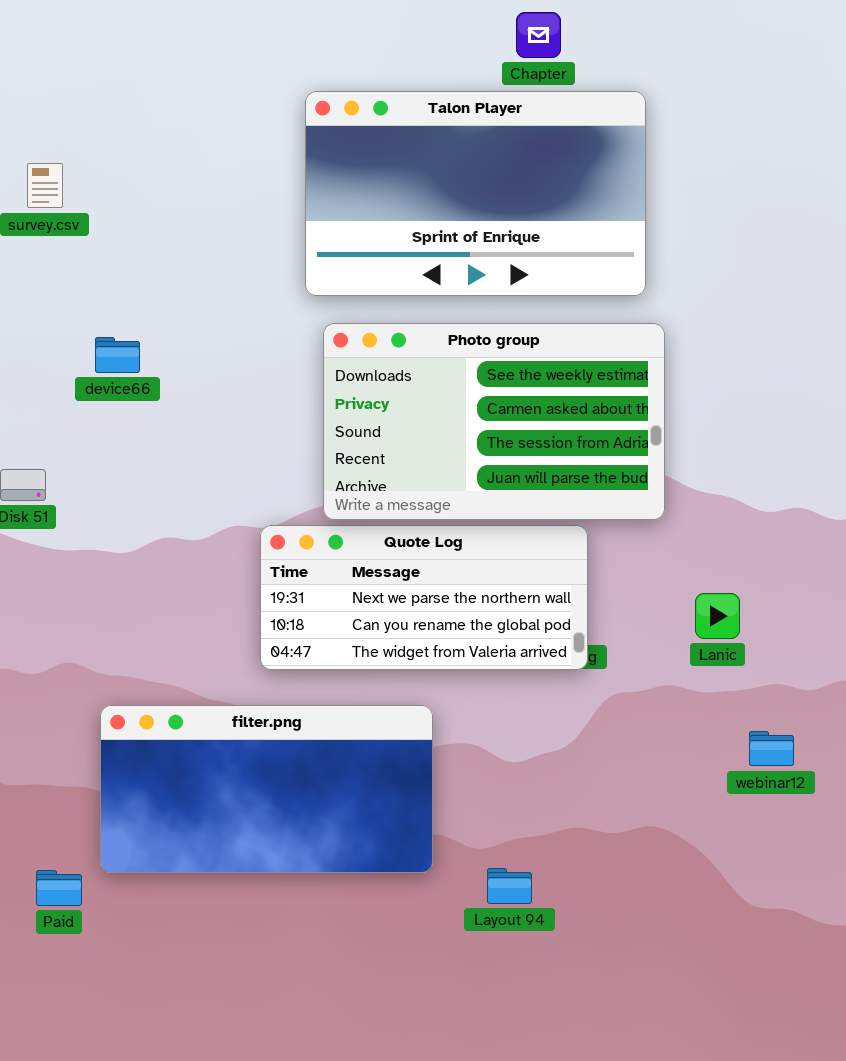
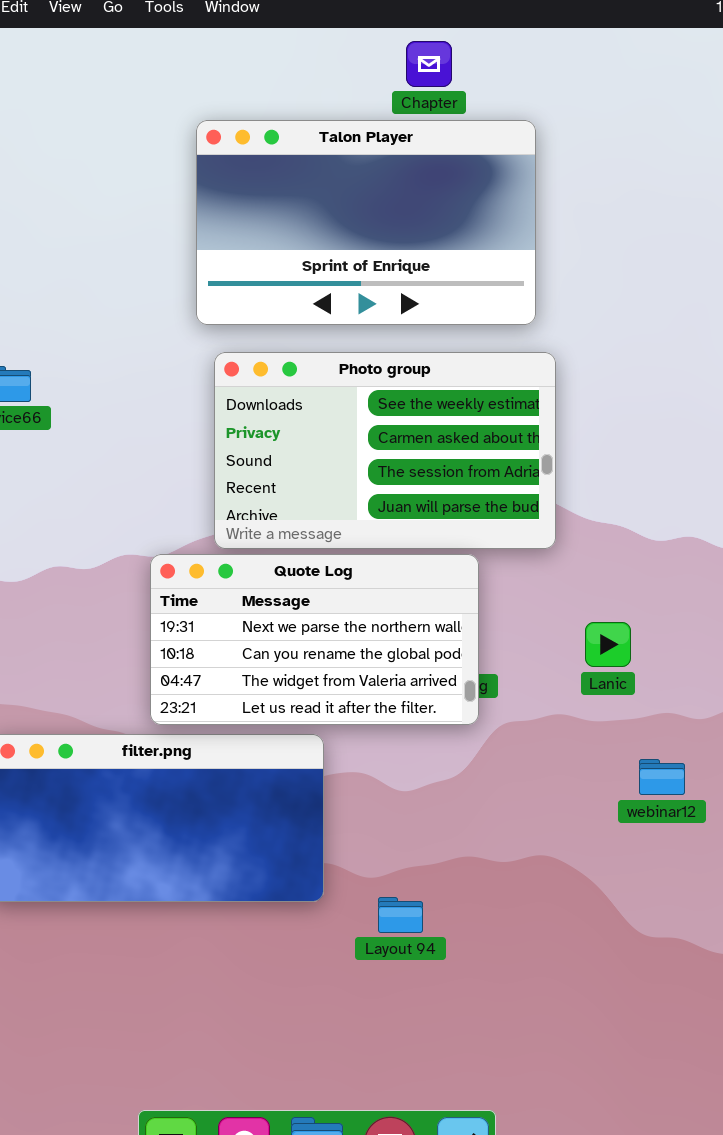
Quote Log: [260,525,588,670] -> [150,554,479,725], resized

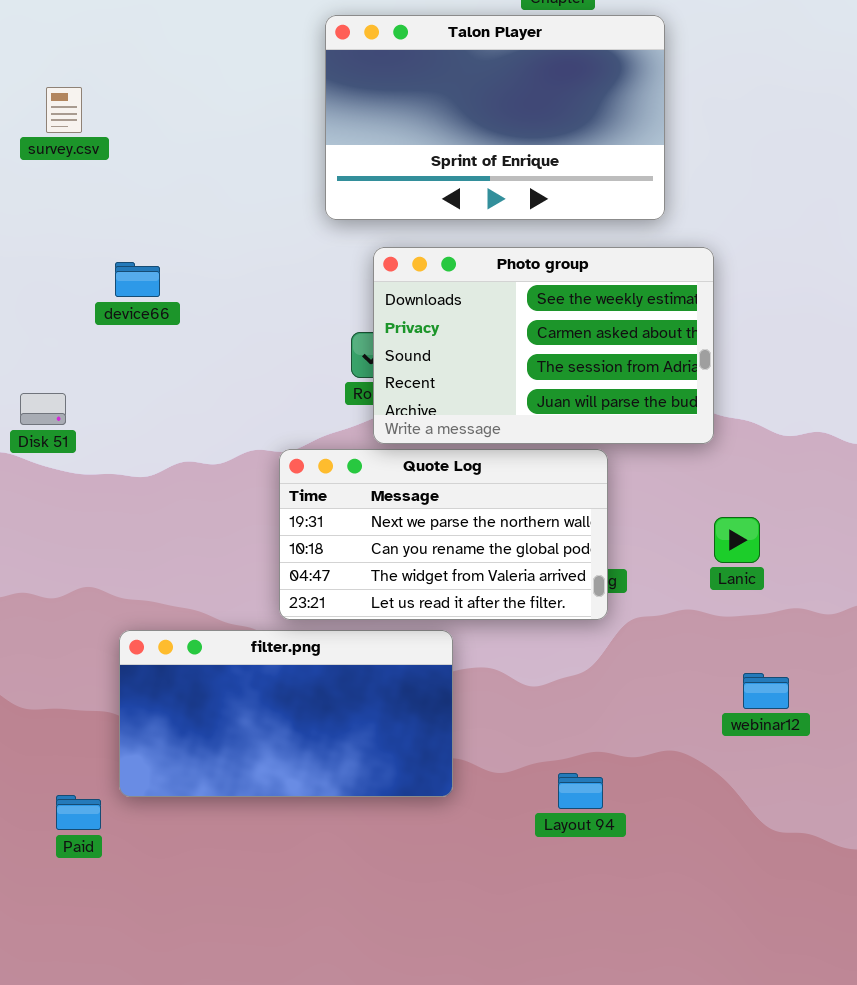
Photo group: [214,352,556,549] -> [373,247,714,444], moved
webinar12: [639,759,685,795] -> [743,673,789,709], moved
Layout 94: [378,897,423,933] -> [558,773,603,809], moved

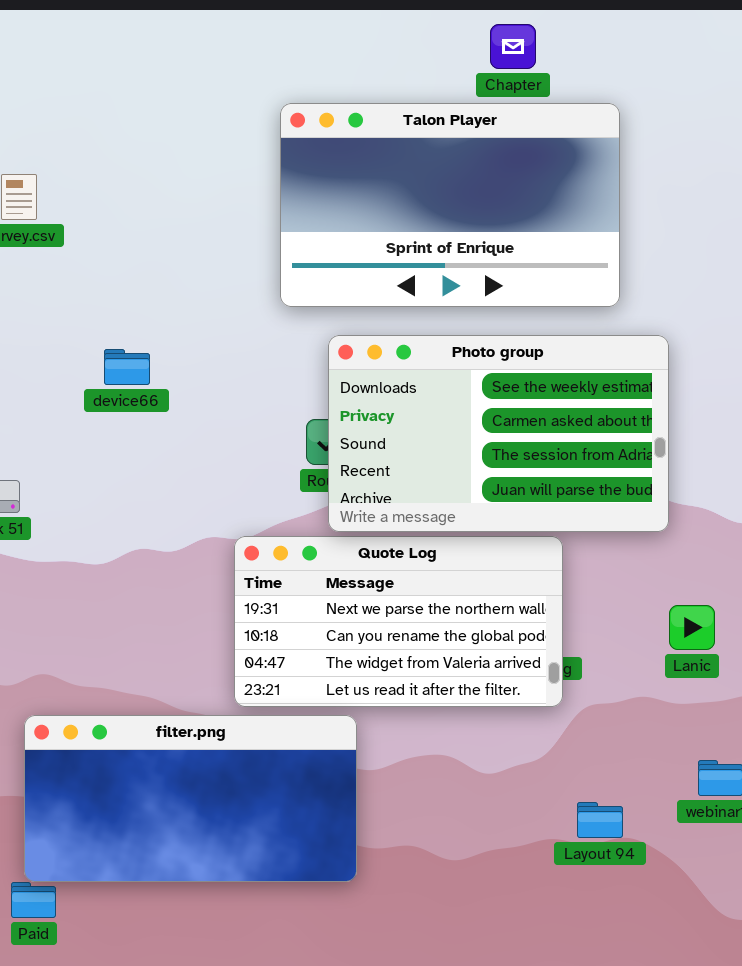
device66: [115,262,160,297] -> [104,349,150,385], moved
filter.png: [119,630,453,797] -> [24,715,357,882], moved
Layout 94: [558,773,603,809] -> [577,802,623,838], moved

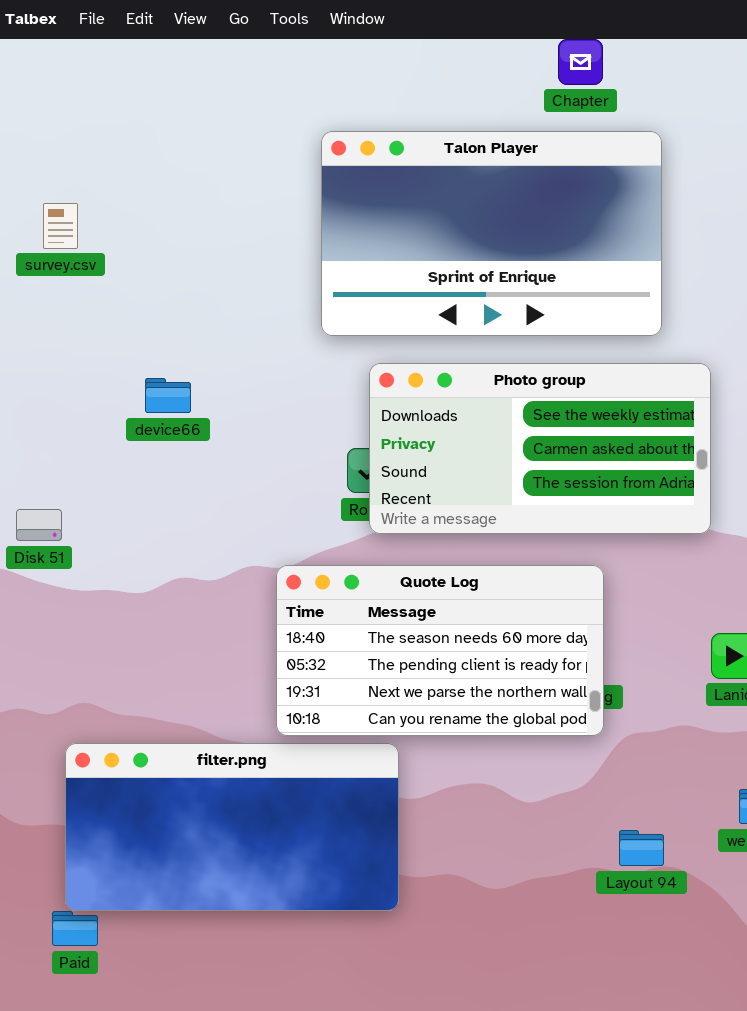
Chapter: [490,24,536,69] -> [558,39,603,85], moved
Photo group: [328,335,669,532] -> [369,363,711,534], resized
Quote Log: [234,536,563,707] -> [276,565,604,736], scrolled up 2 rows

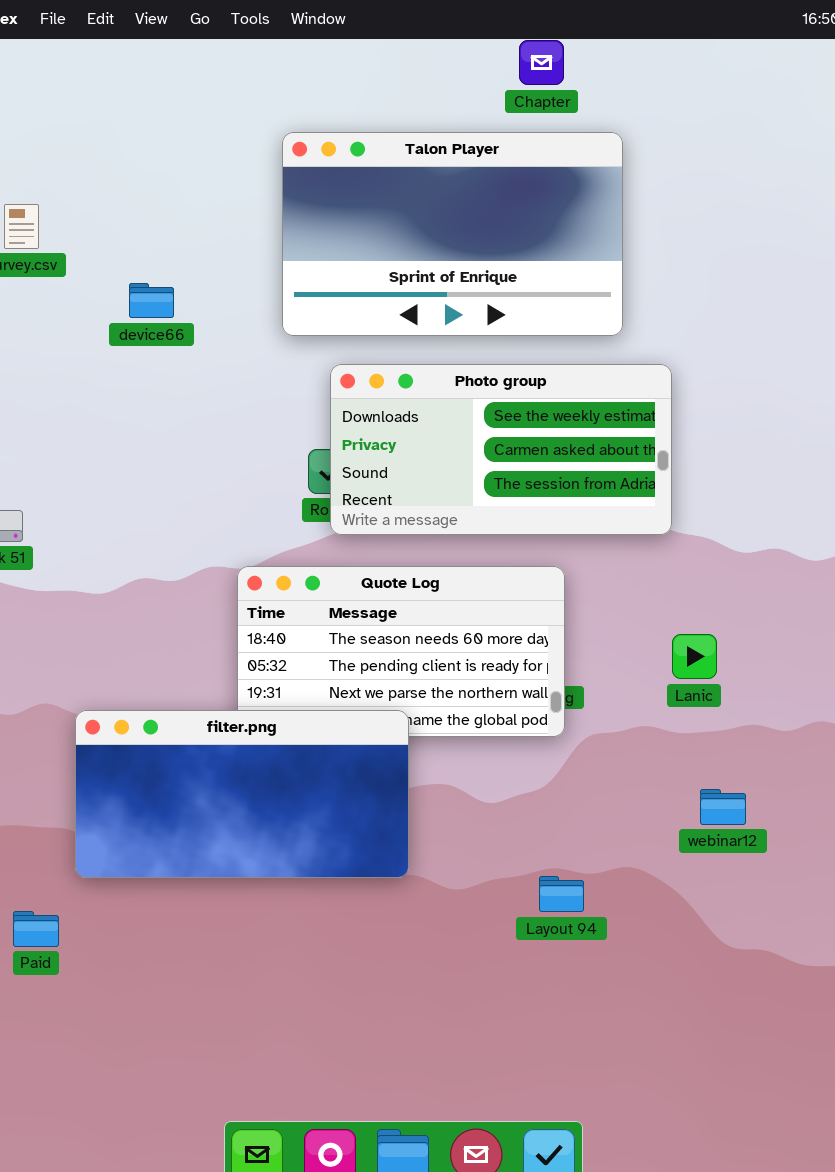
device66: [145,378,191,413] -> [129,283,174,318], moved
filter.png: [65,743,399,911] -> [75,710,409,878], moved
Layout 94: [619,830,664,866] -> [539,876,584,912], moved

